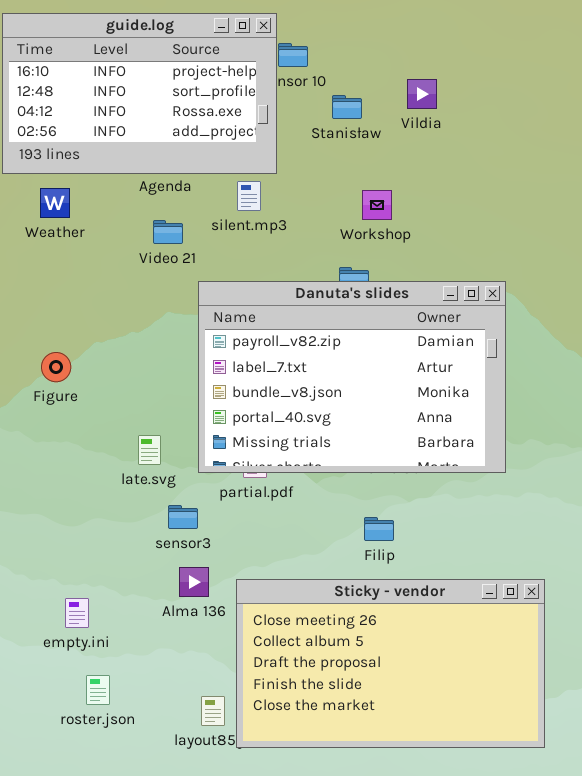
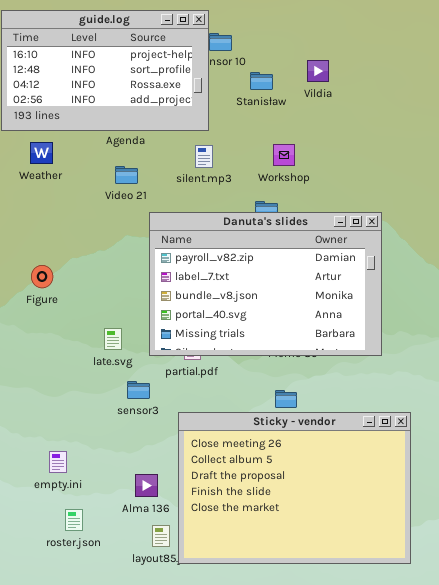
silent.mp3: [237,181,261,211] -> [195,145,213,168], moved
Alma 136: [179,567,209,597] -> [135,474,158,497], moved
Sticky - vendor: [236,579,545,748] -> [178,412,411,564], resized

